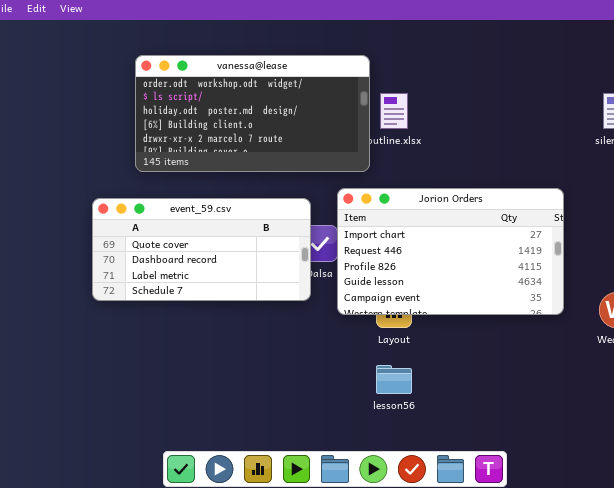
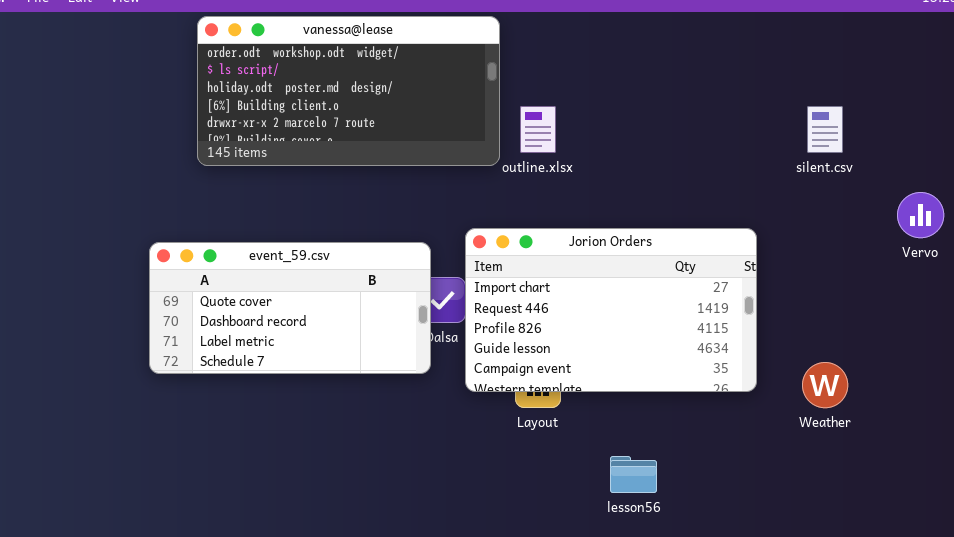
vanessa@lease: [135,55,370,172] -> [197,16,500,166], moved
lesson56: [376,365,412,394] -> [610,456,657,493], moved

